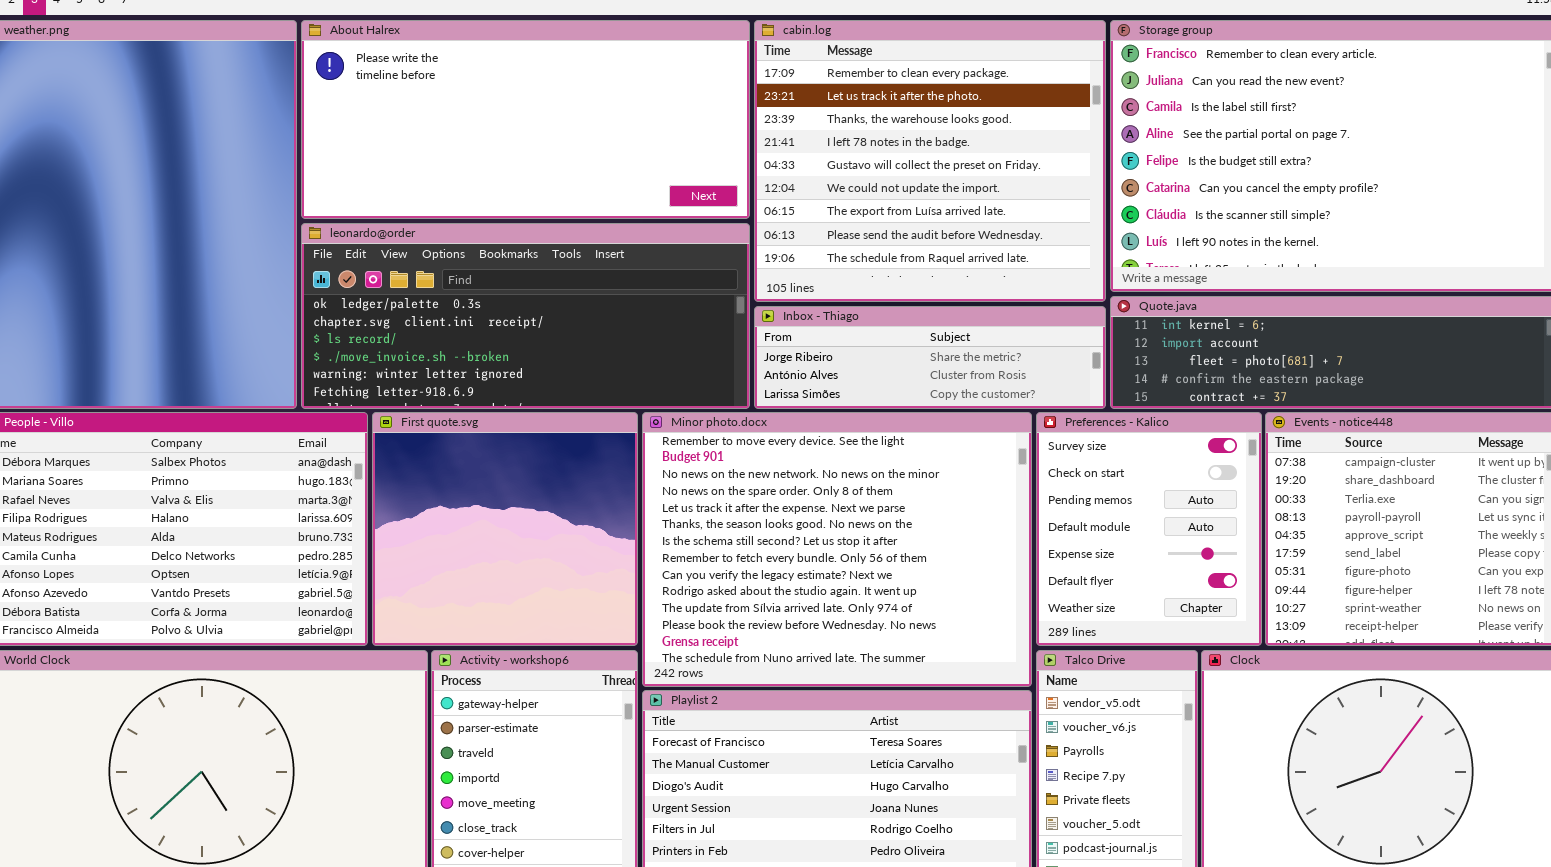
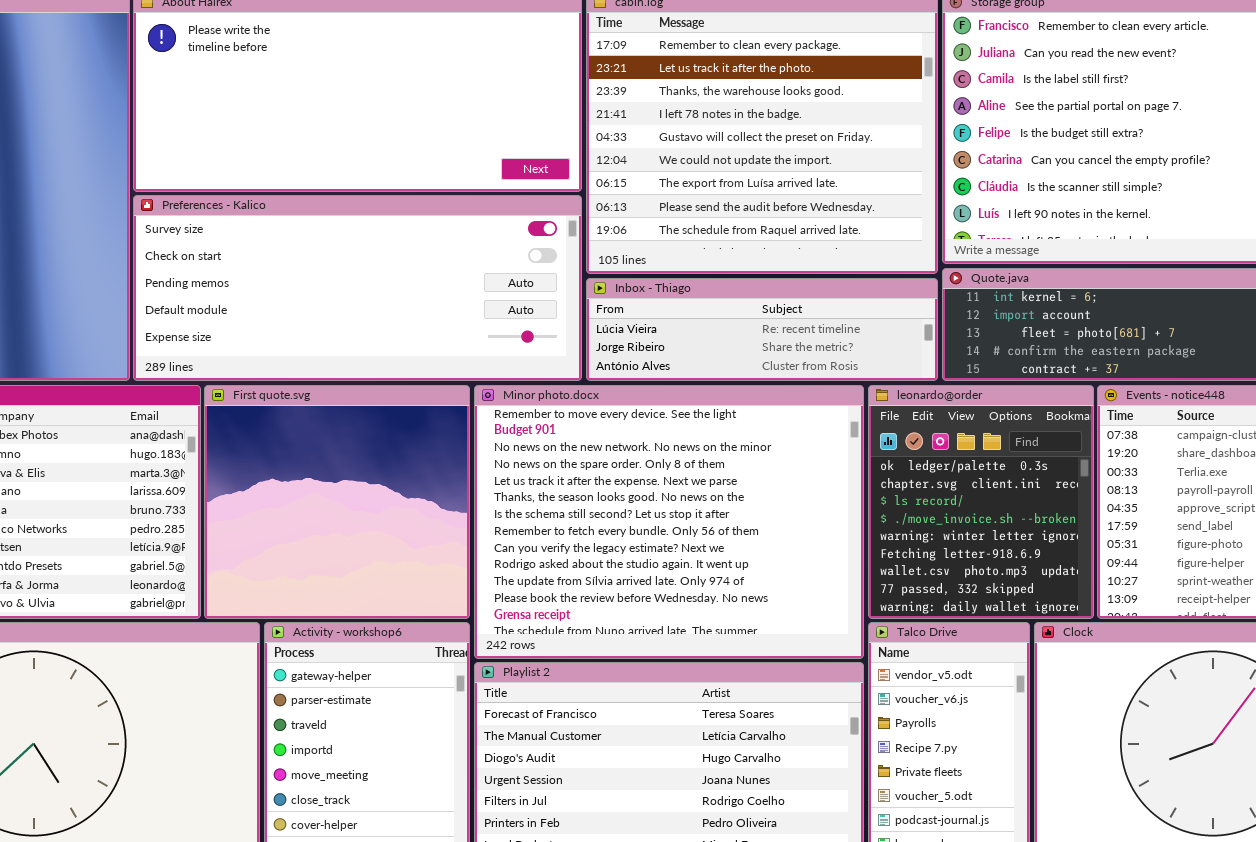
leonardo@order: [301,223,750,409] -> [868,385,1094,619], moved, resized
Inbox - Thiago: [754,306,1106,409] -> [586,278,938,381], scrolled up 1 row
Preferences - Kalico: [1036,412,1262,646] -> [133,195,582,381], moved, resized

